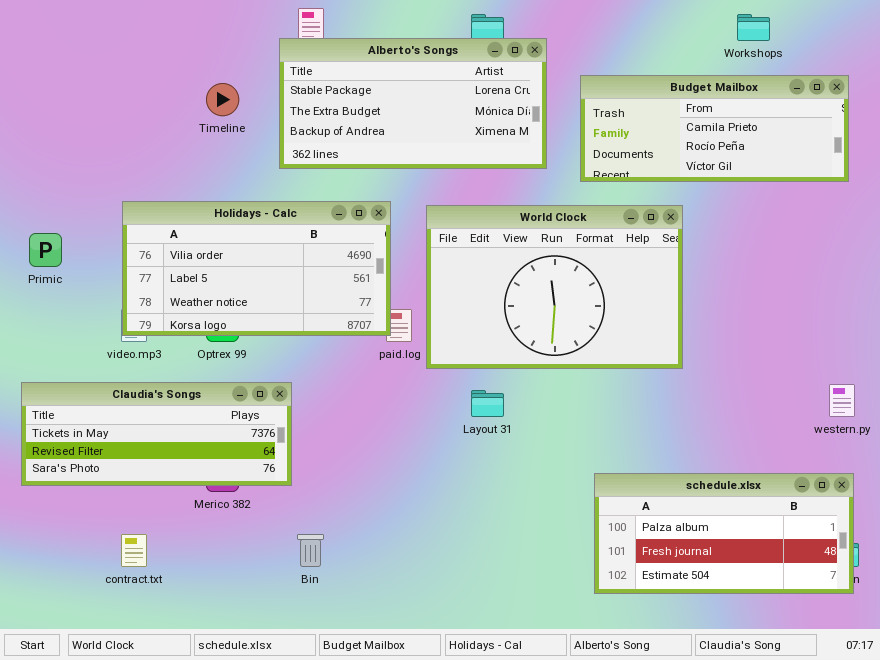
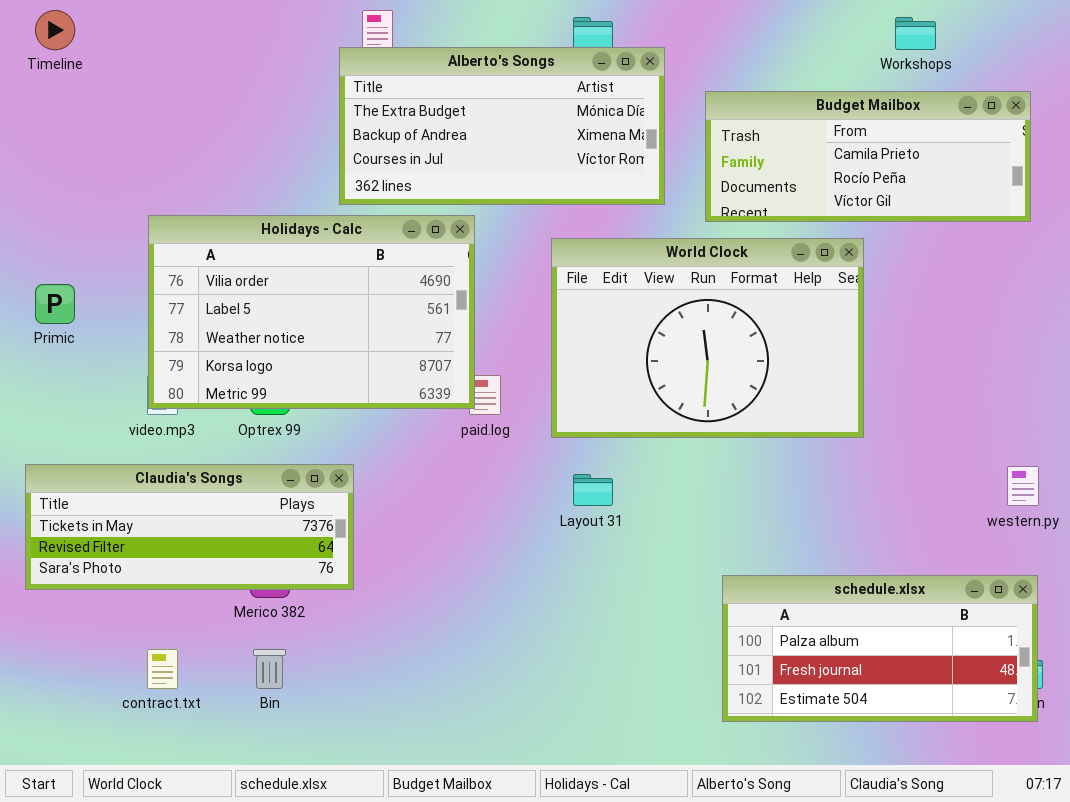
Alberto's Songs: [279,38,547,169] -> [339,47,665,205], scrolled down 1 row
Timeline: [206,83,239,116] -> [35,10,75,50], moved
Holidays - Calc: [122,201,391,336] -> [148,215,475,409], resized
World Clock: [426,205,683,369] -> [551,238,864,438], moved
Bin: [297,534,324,567] -> [253,649,286,689], moved

